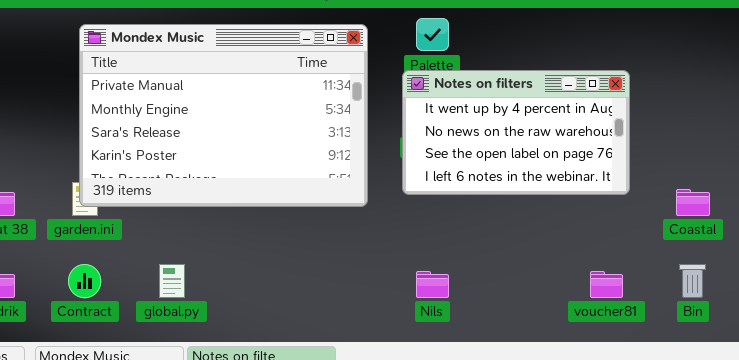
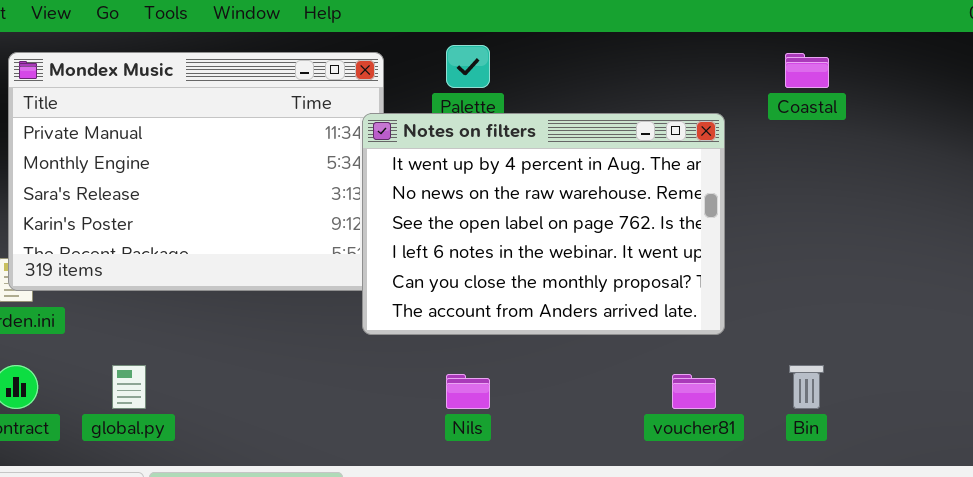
Notes on filters: [402,70,630,195] -> [362,113,725,335], resized
Coastal: [676,189,710,216] -> [785,53,829,88], moved

